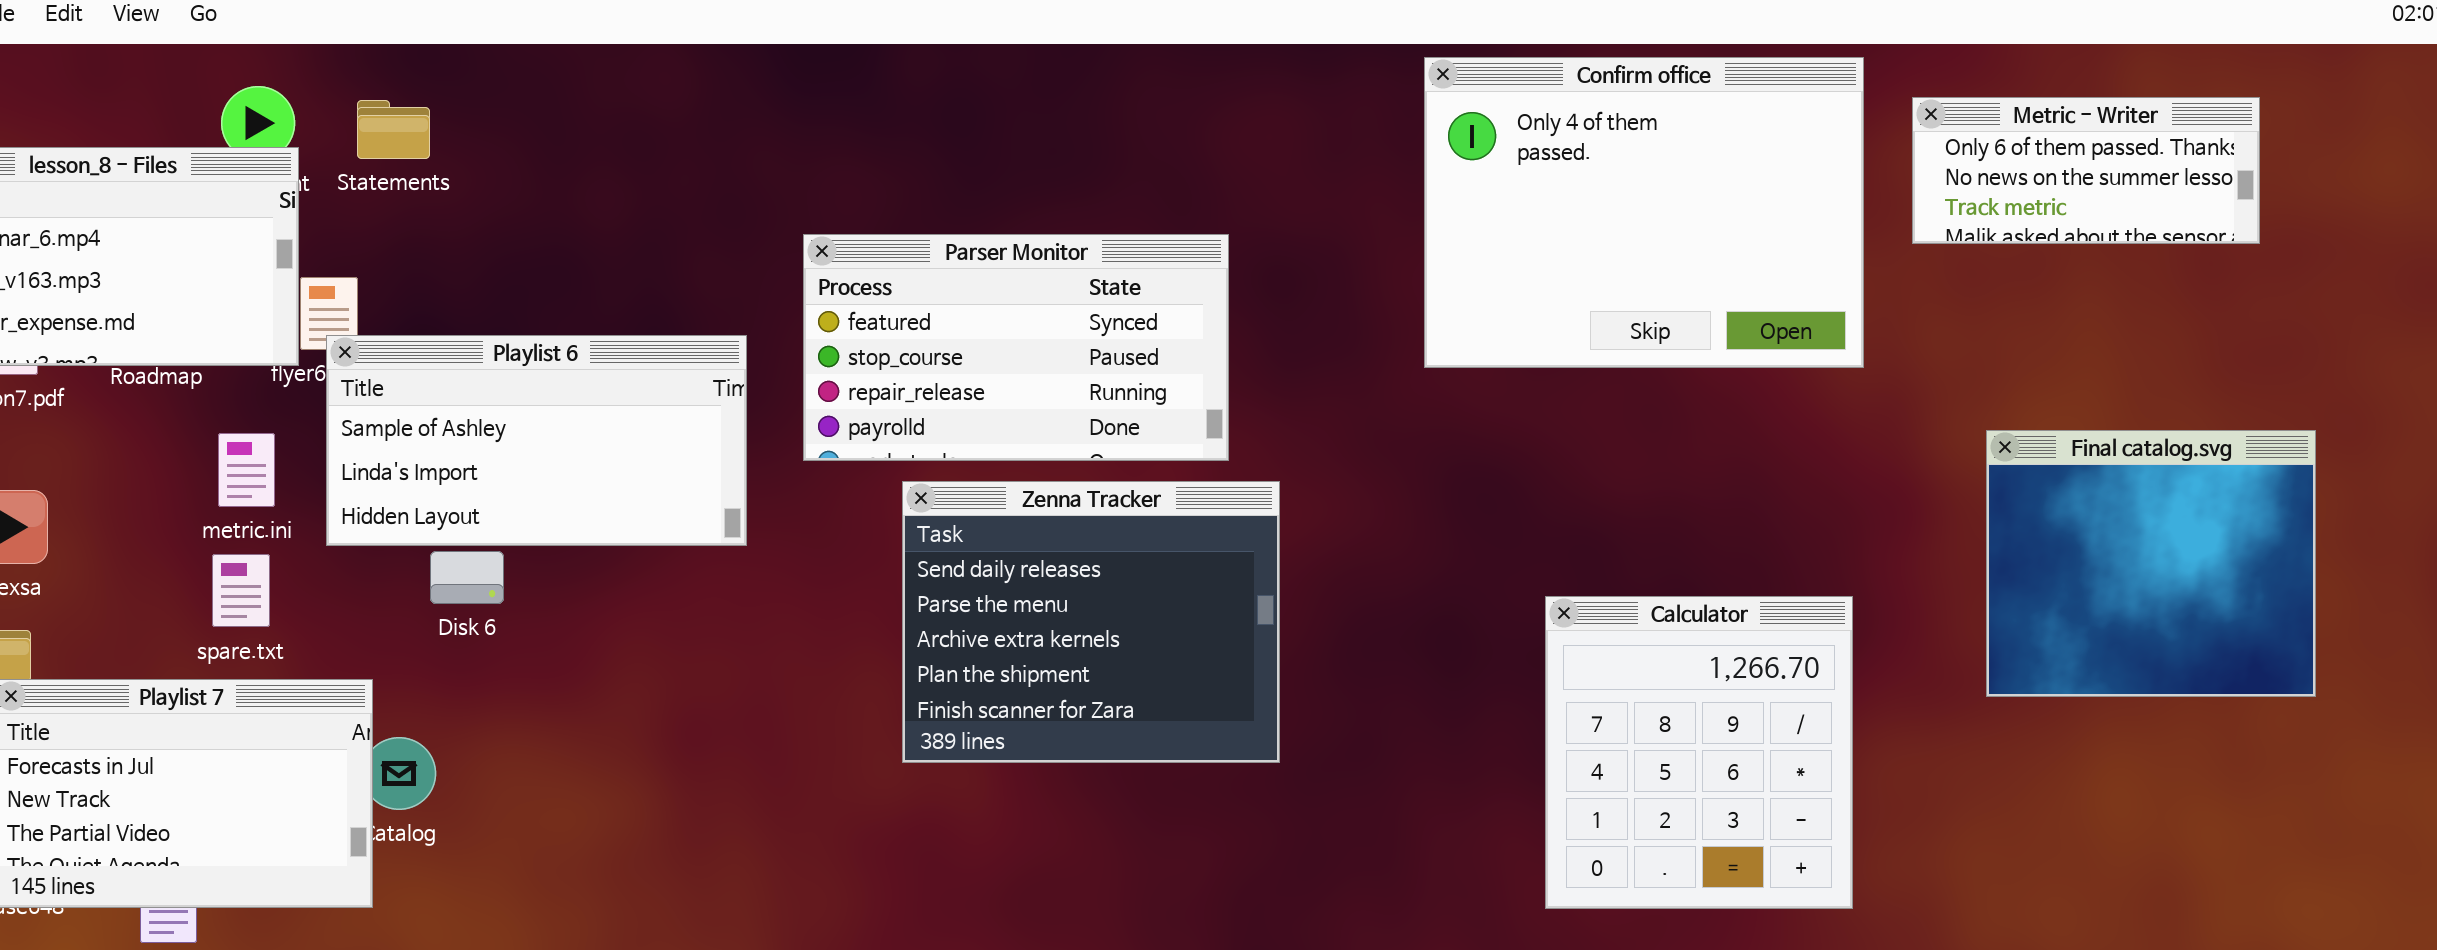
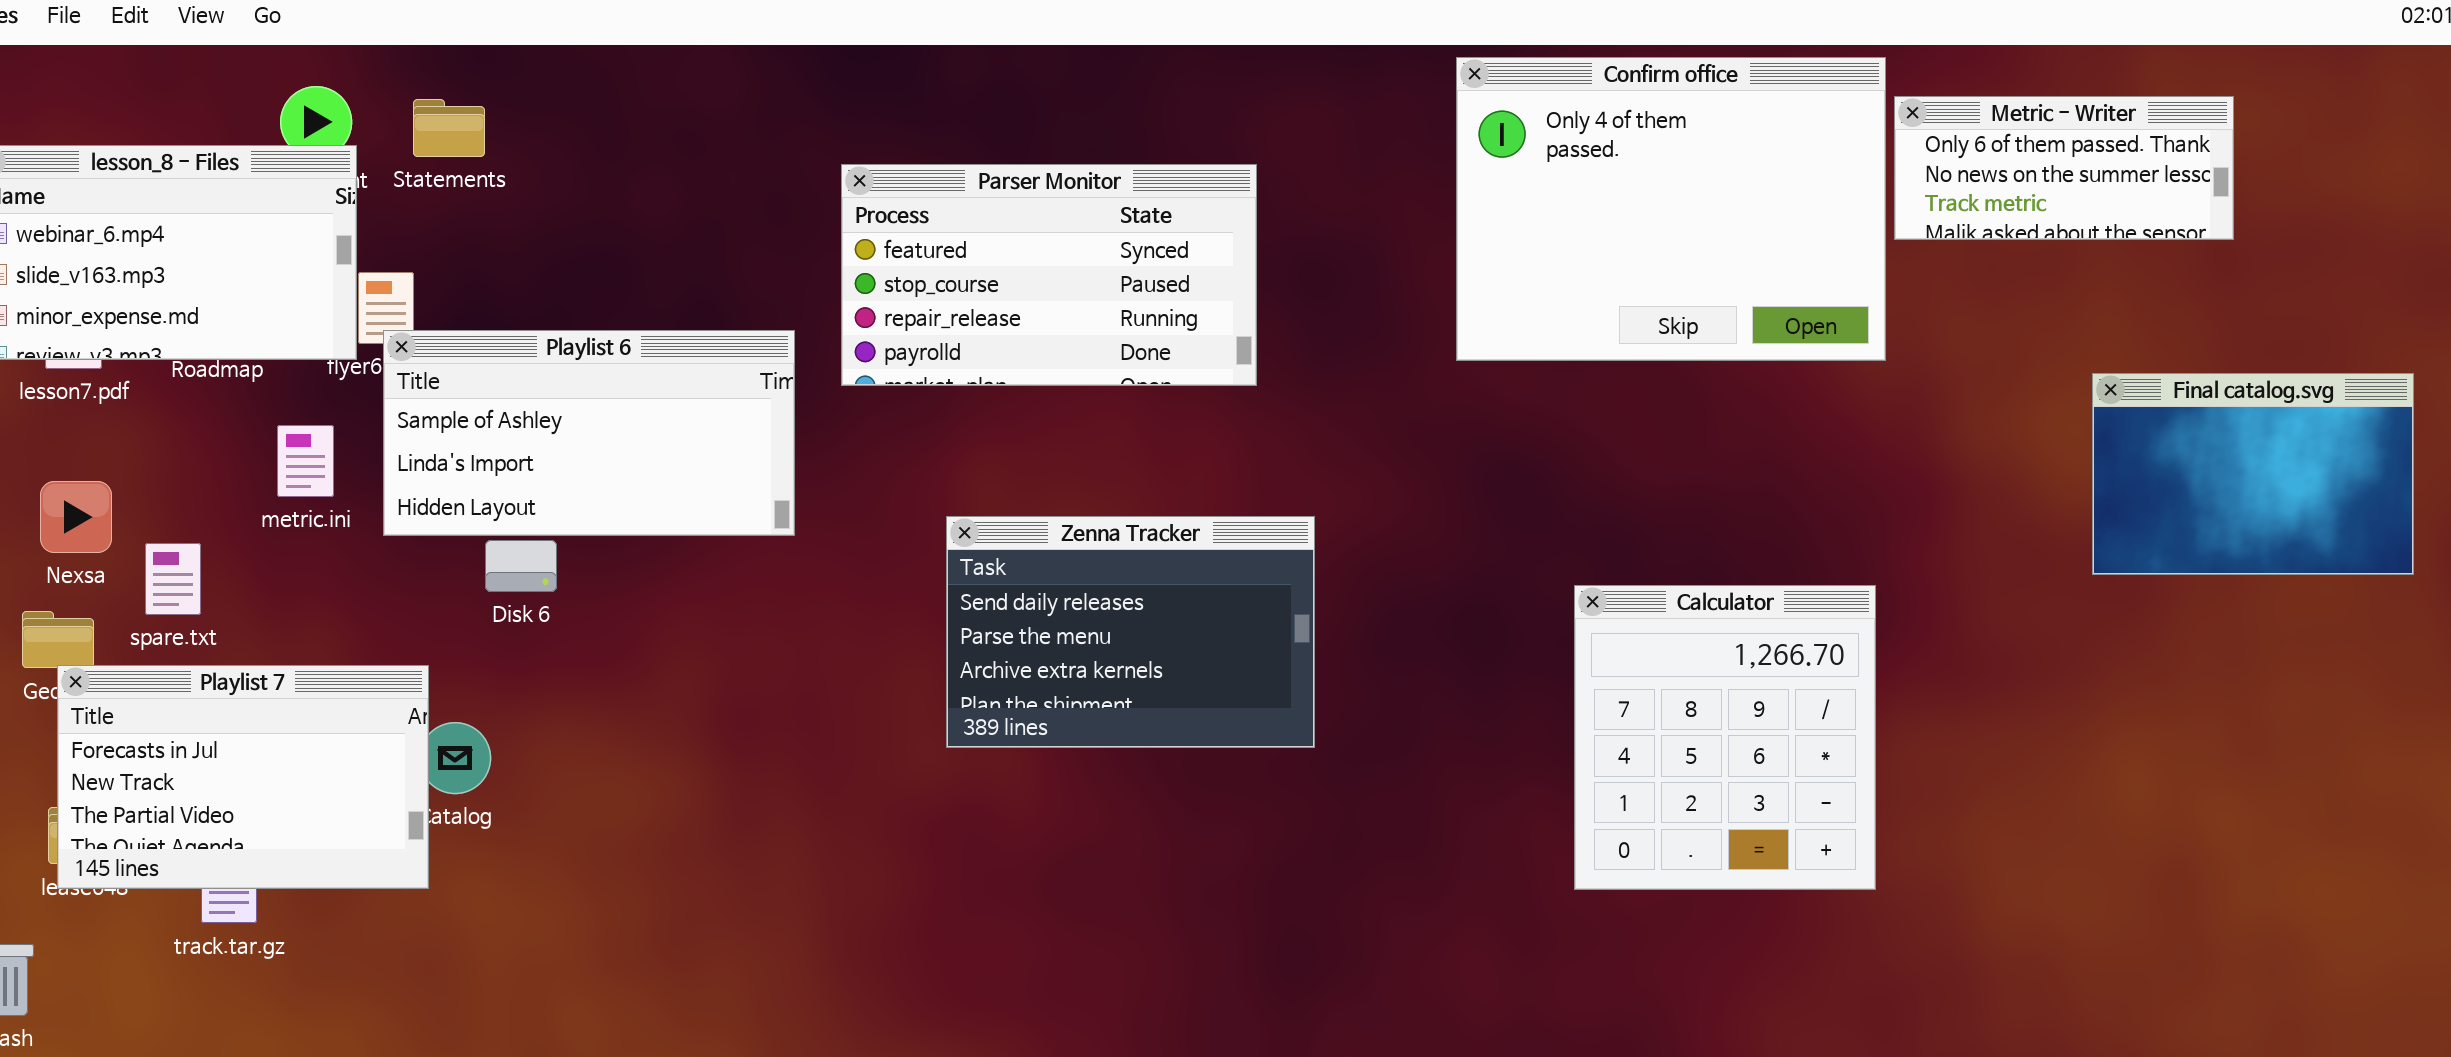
Metric - Writer: [1912,97,2260,244] -> [1894,96,2234,240], moved
Parser Monitor: [803,234,1229,461] -> [841,164,1257,386], moved
Final catalog.svg: [1986,430,2316,697] -> [2092,373,2414,575], moved, resized
Zenna Tracker: [902,481,1280,763] -> [946,516,1315,748], resized
spare.txt: [212,554,270,627] -> [145,543,201,615], moved

